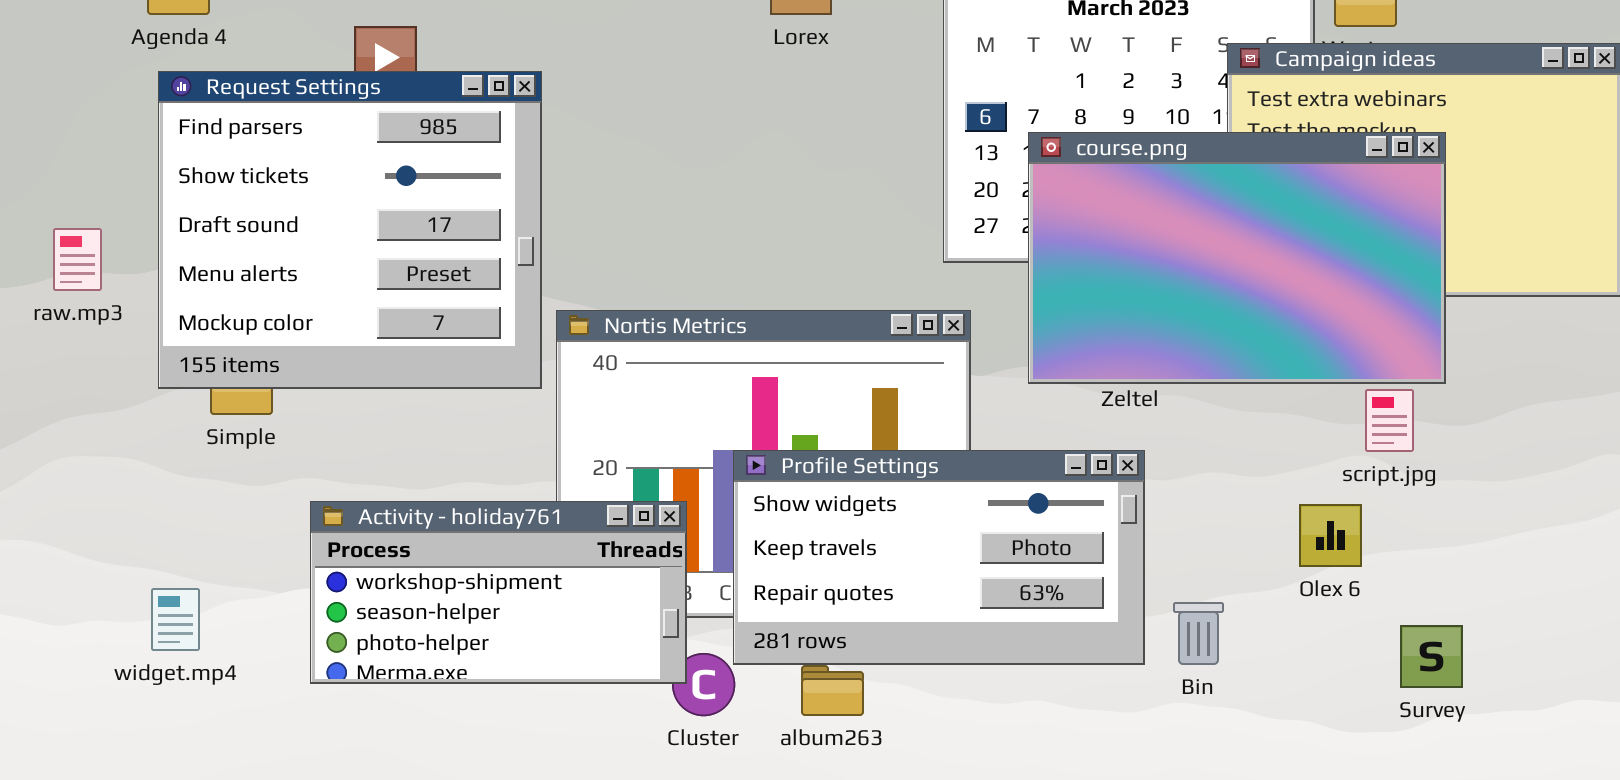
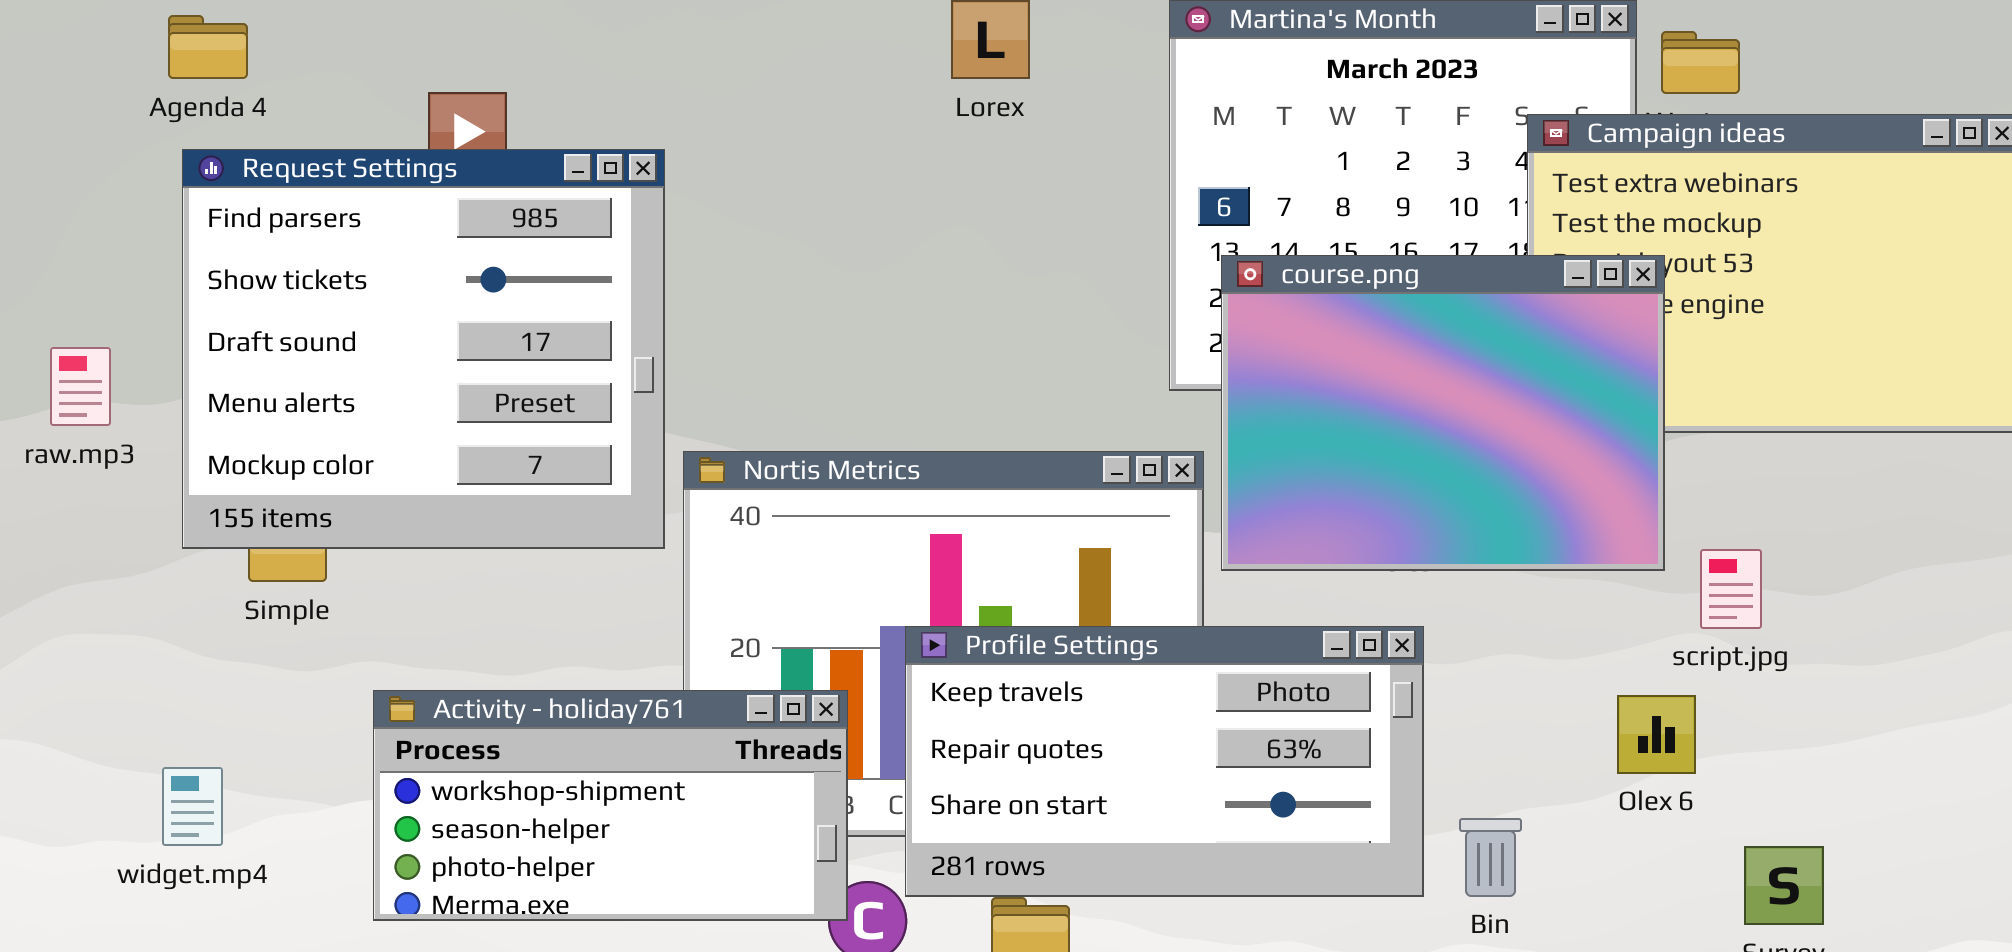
course.png: [1028,132,1446,384] -> [1221,255,1665,571], moved, resized
Profile Settings: [733,450,1145,665] -> [905,626,1424,897], scrolled down 1 row
widget.mp4: [151,588,200,651] -> [162,767,223,846], moved

